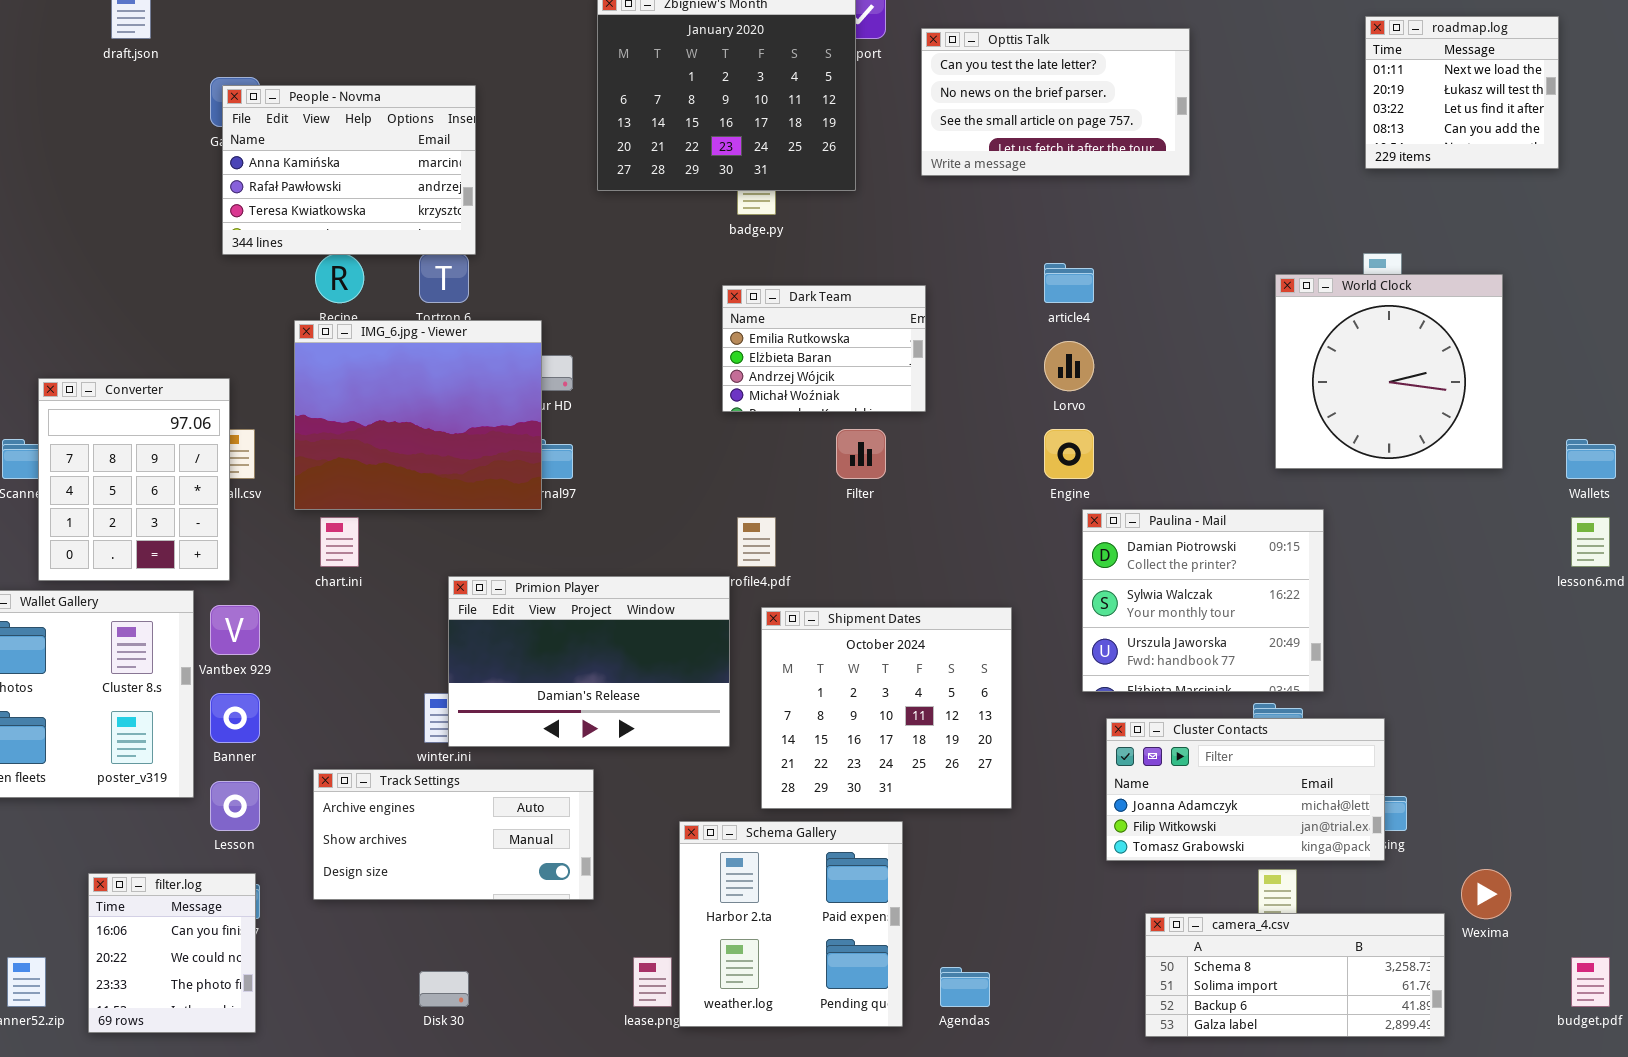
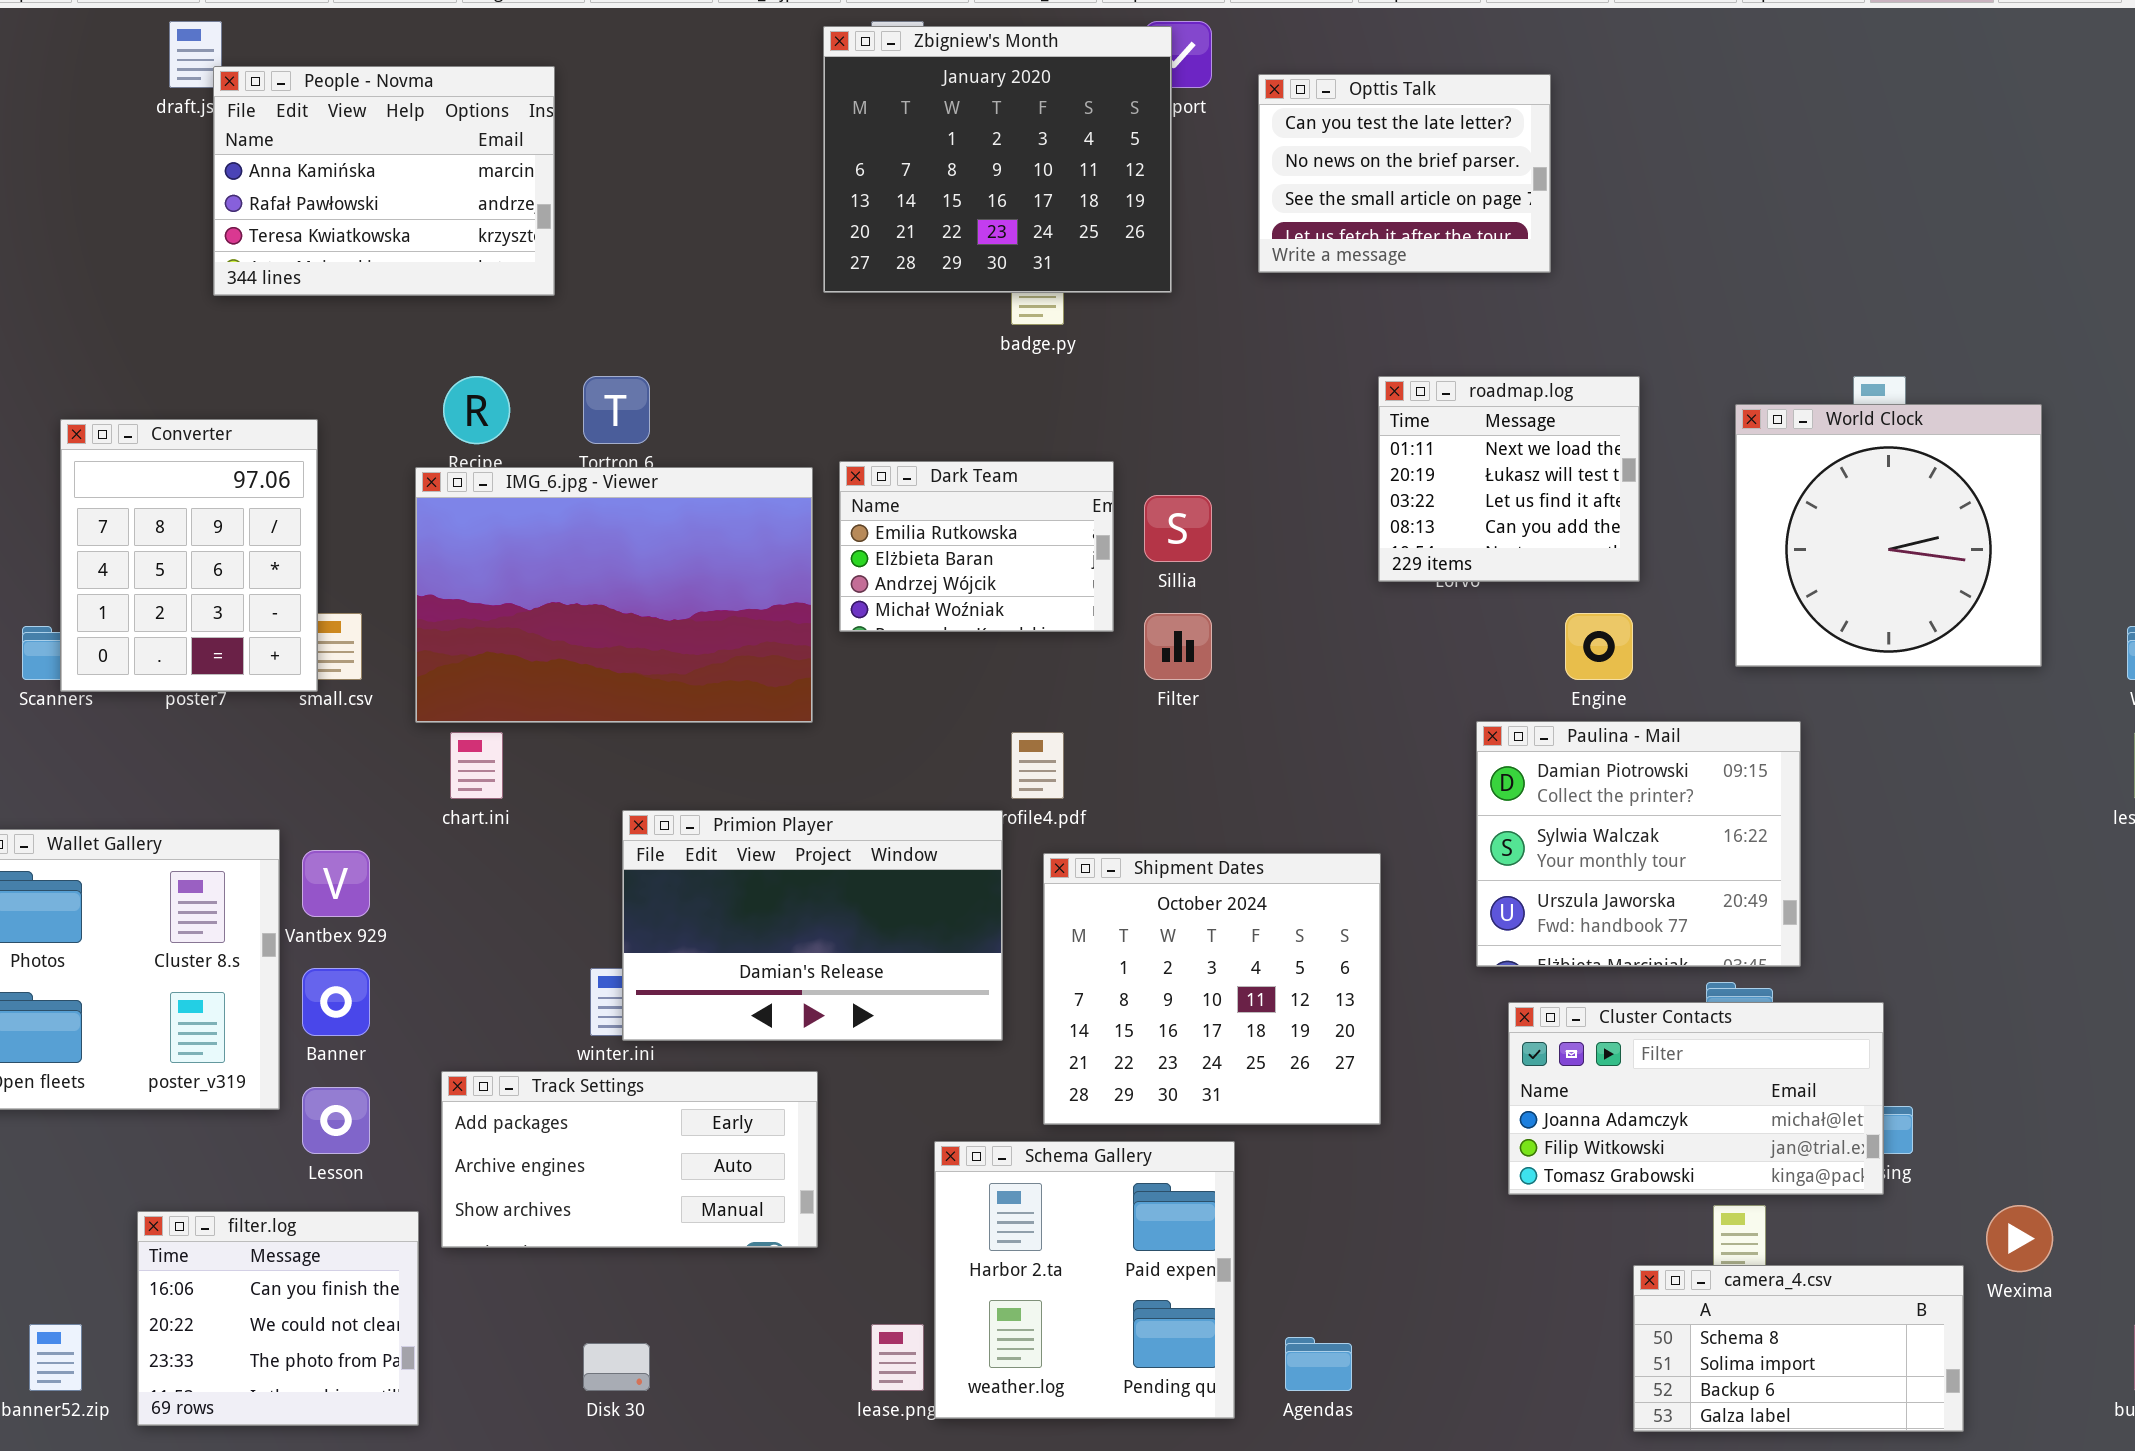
roadmap.log: [1365,16,1559,169] -> [1378,376,1640,582], moved
Opttis Talk: [921,28,1190,176] -> [1258,74,1551,273], resized
People - Novma: [222,85,476,255] -> [213,66,555,296], moved
Dark Team: [722,285,926,412] -> [839,461,1114,632], moved
IMG_6.jpg - Viewer: [294,320,542,510] -> [415,467,813,723], resized
Converter: [38,378,230,581] -> [60,419,318,692], moved
Engine: [1044,429,1094,479] -> [1565,613,1633,680], moved
Track Settings: [313,769,594,900] -> [441,1071,818,1248], scrolled up 1 row
filter.log: [88,873,256,1033] -> [137,1211,419,1426], resized
camera_4.csv: [1145,913,1445,1037] -> [1633,1265,1964,1432], resized

